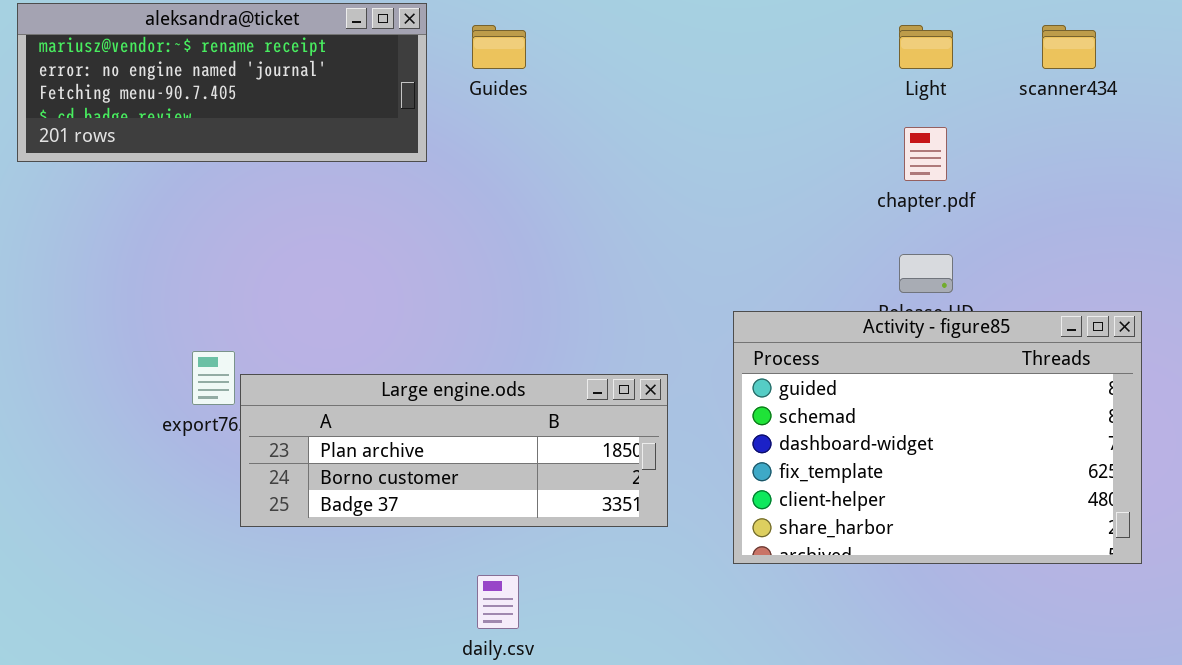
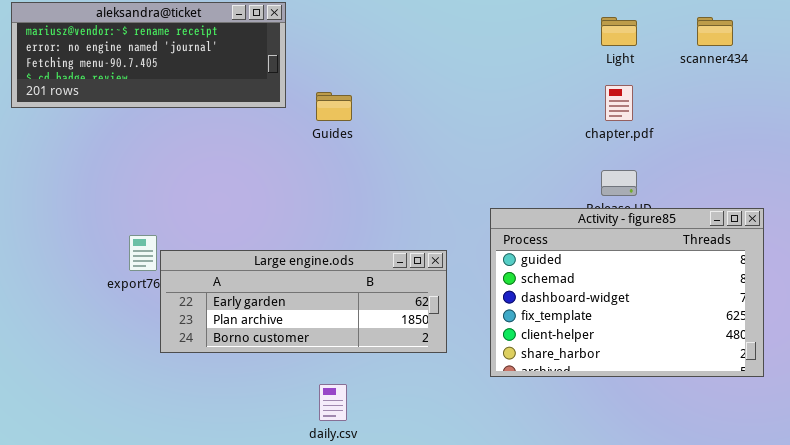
Guides: [472,25,526,69] -> [316,92,352,121], moved
Large engine.ods: [240,374,668,527] -> [160,250,447,353], scrolled up 1 row

